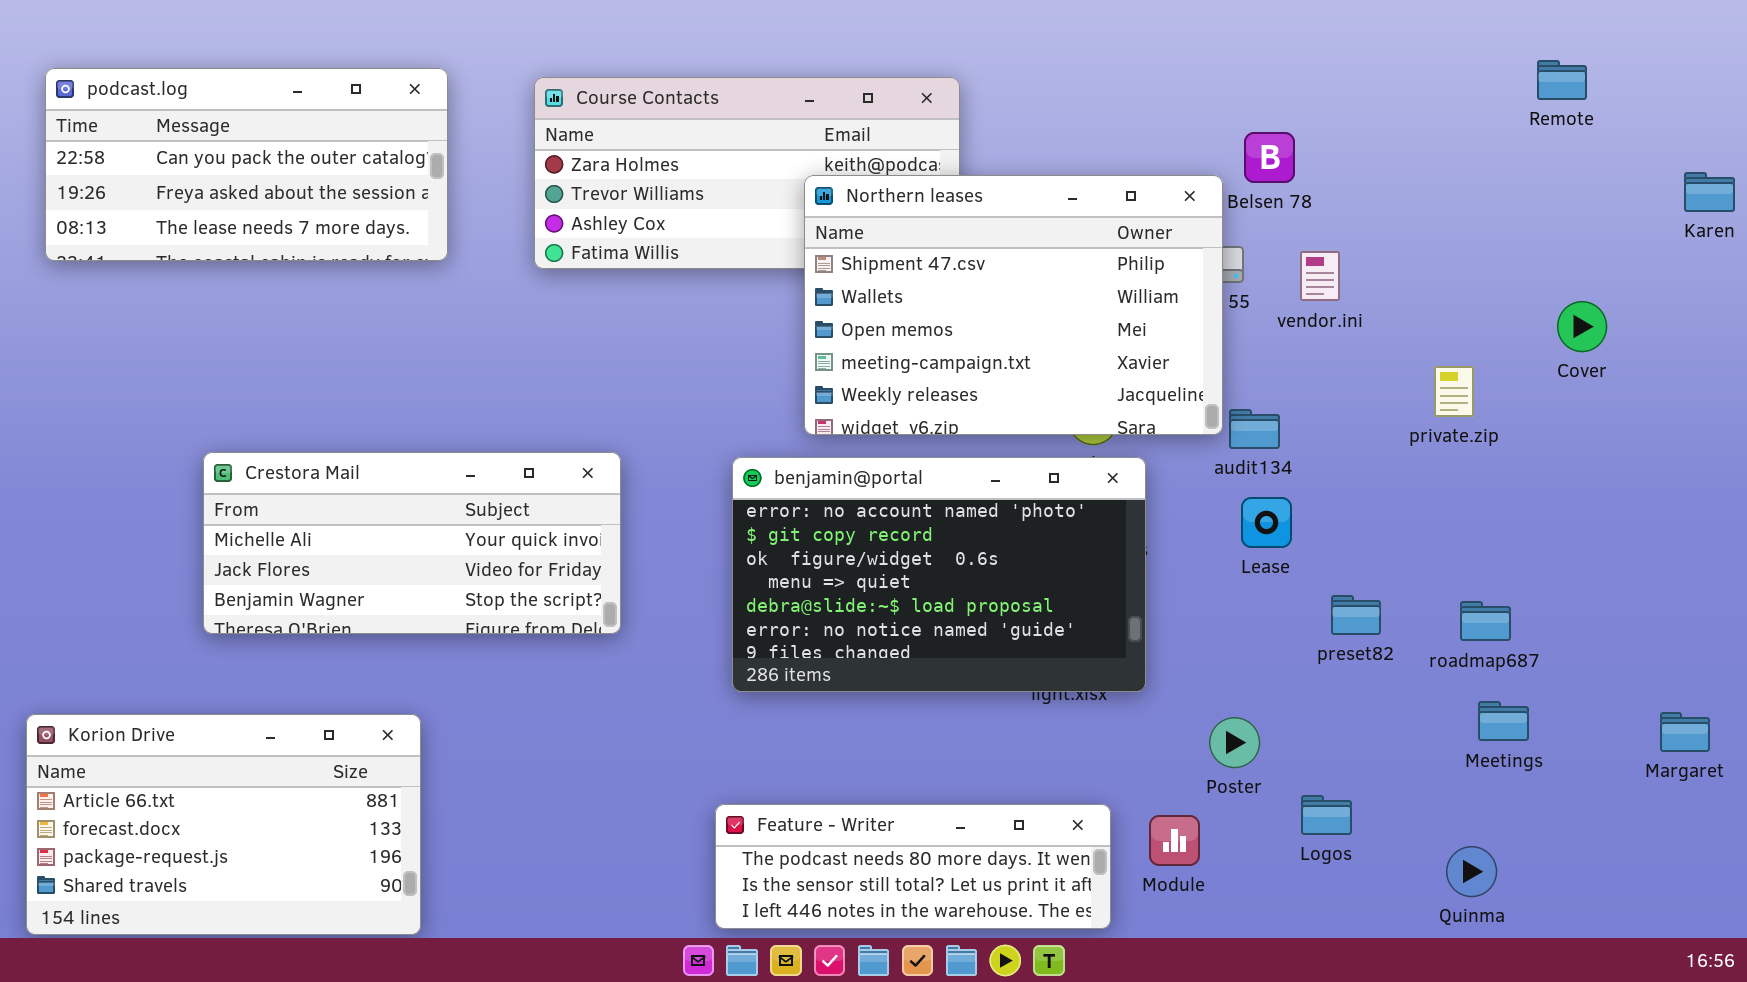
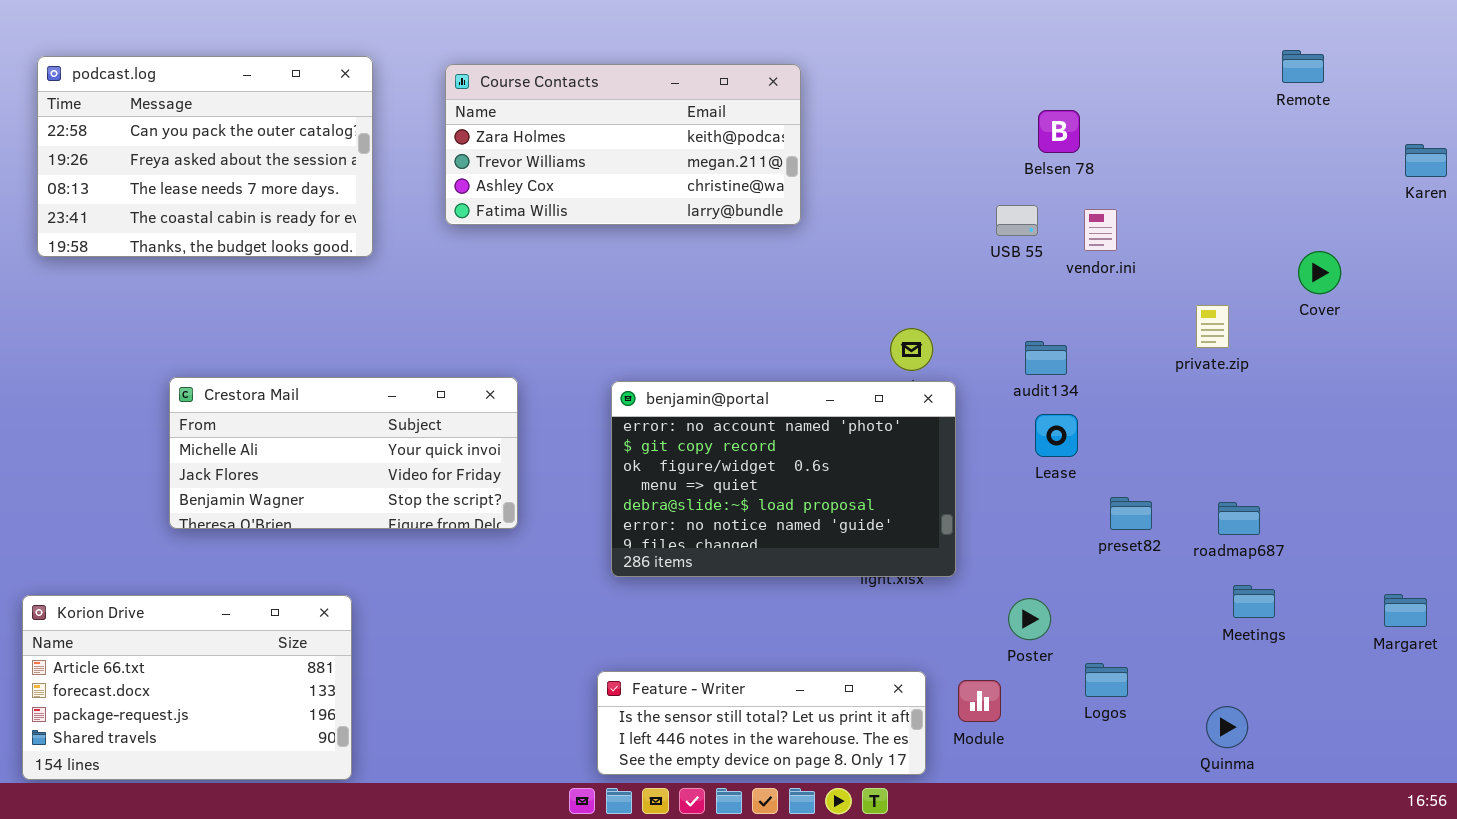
podcast.log: [45,68,448,261] -> [37,56,373,257], resized
Northern leases: [804,175,1223,435] -> none, closed
Feature - Writer: [715,804,1111,929] -> [597,671,926,775], scrolled down 1 row

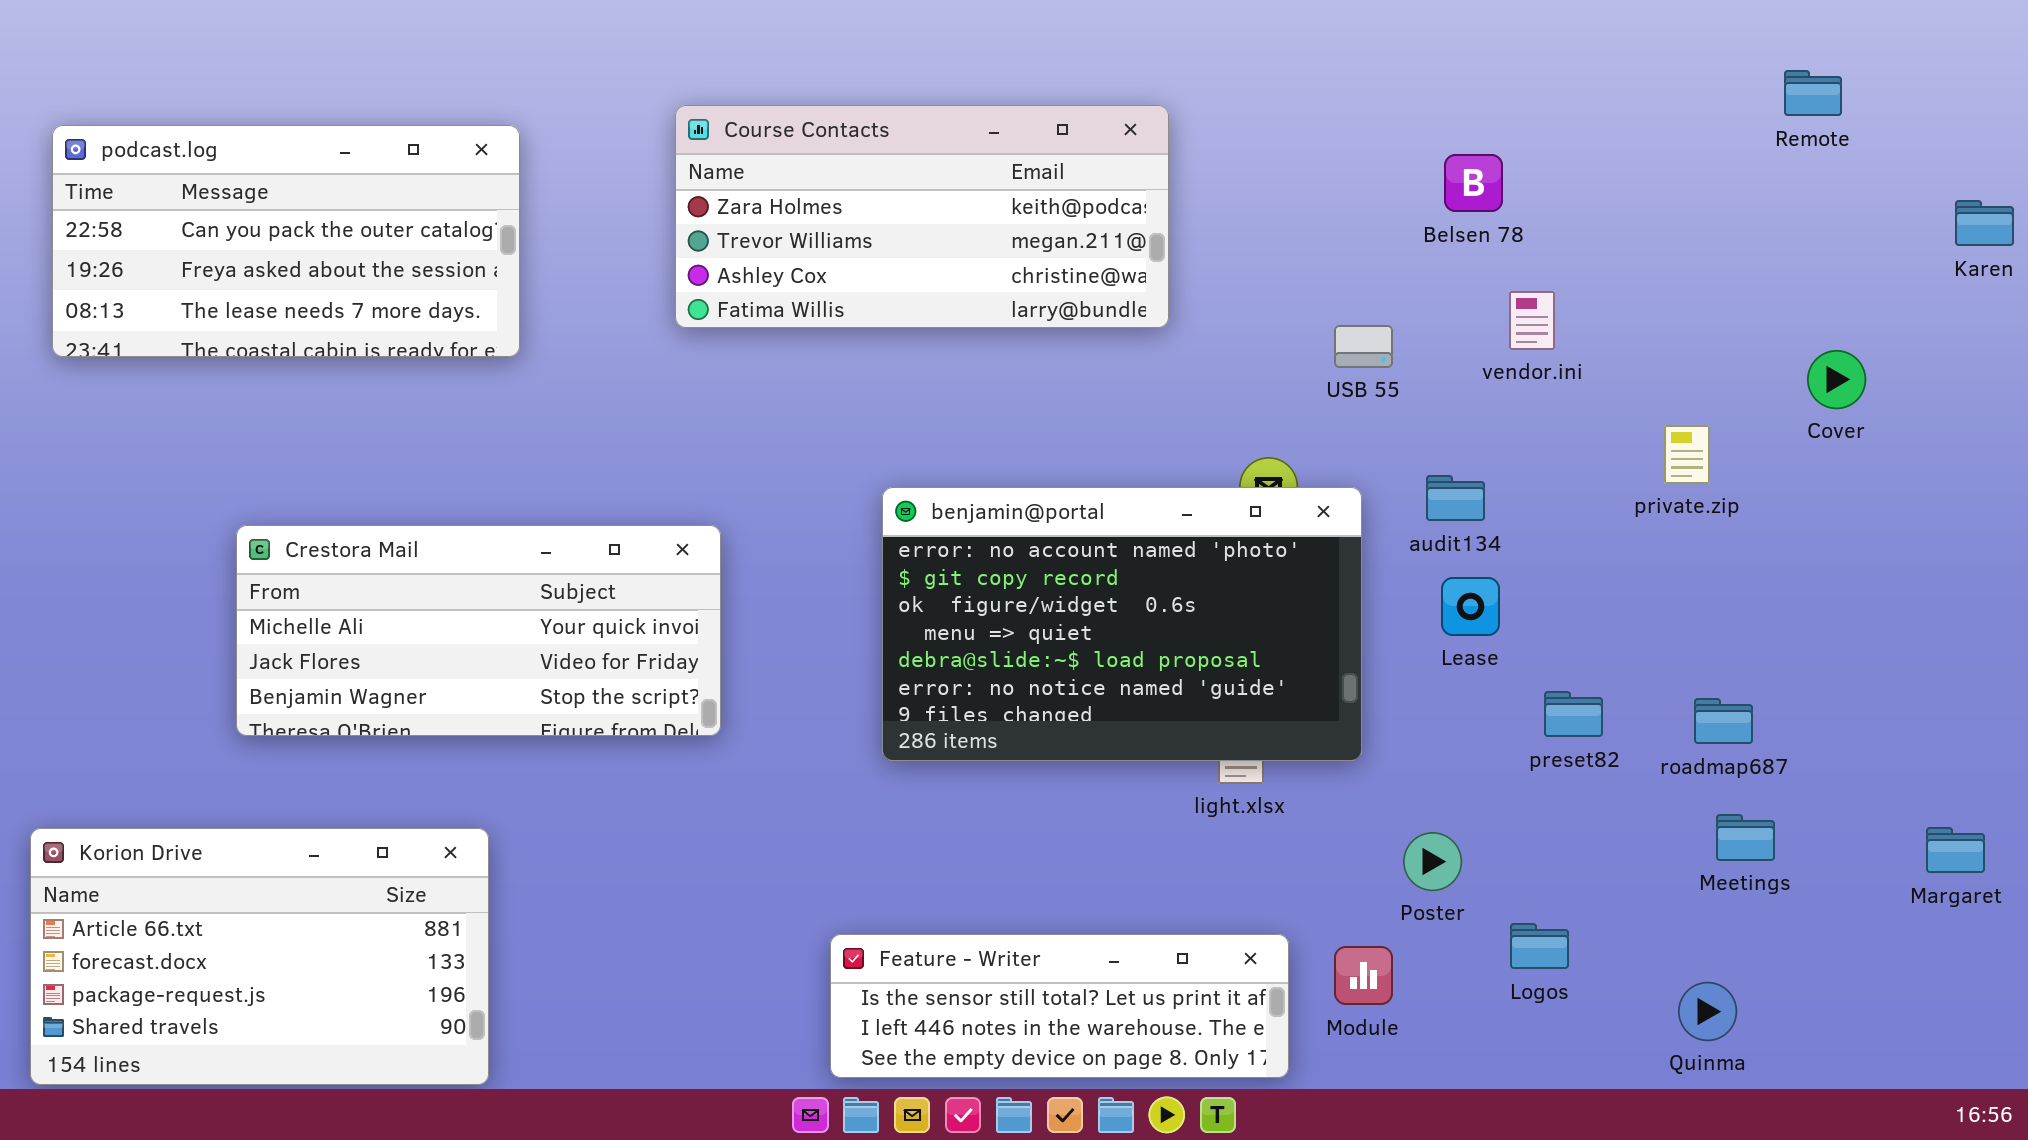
podcast.log: [37,56,373,257] -> [52,125,520,357], resized
Course Contacts: [445,64,801,225] -> [675,105,1169,328], moved
USB 55: [996,205,1038,236] -> [1334,325,1393,368], moved
benjamin@portal: [611,381,956,577] -> [882,487,1362,761], moved

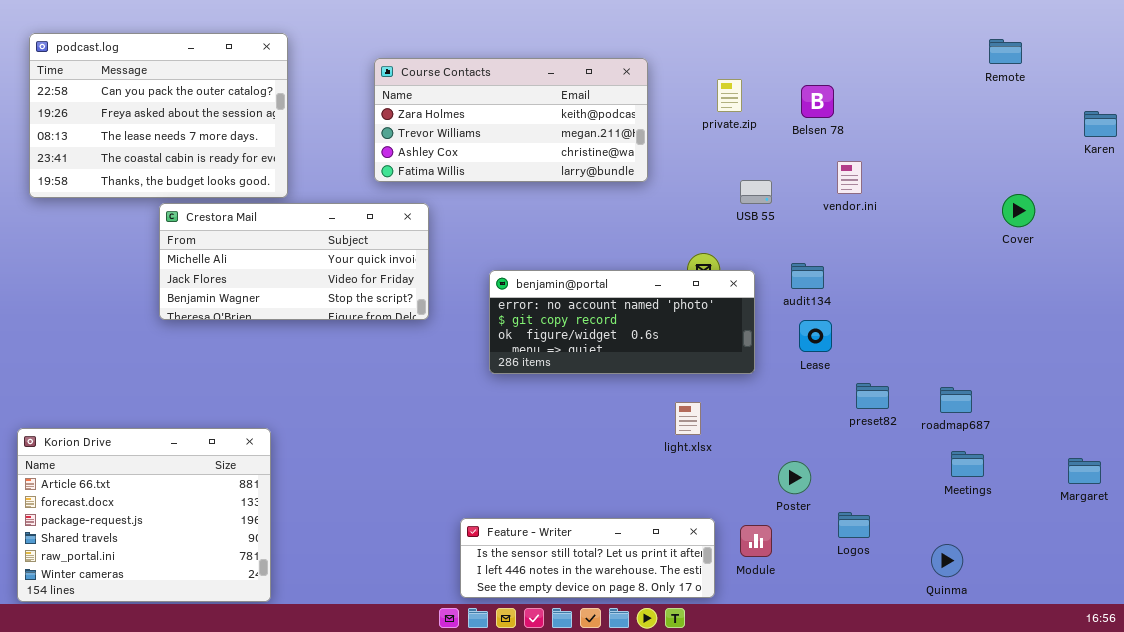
podcast.log: [52,125,520,357] -> [29,33,288,198], resized
private.zip: [1664,425,1710,484] -> [717,79,742,112], moved
benjamin@portal: [882,487,1362,761] -> [489,270,755,374], resized
Crestora Mail: [236,525,721,736] -> [159,203,429,320], moved
Korion Drive: [30,828,489,1085] -> [17,428,271,602], resized

